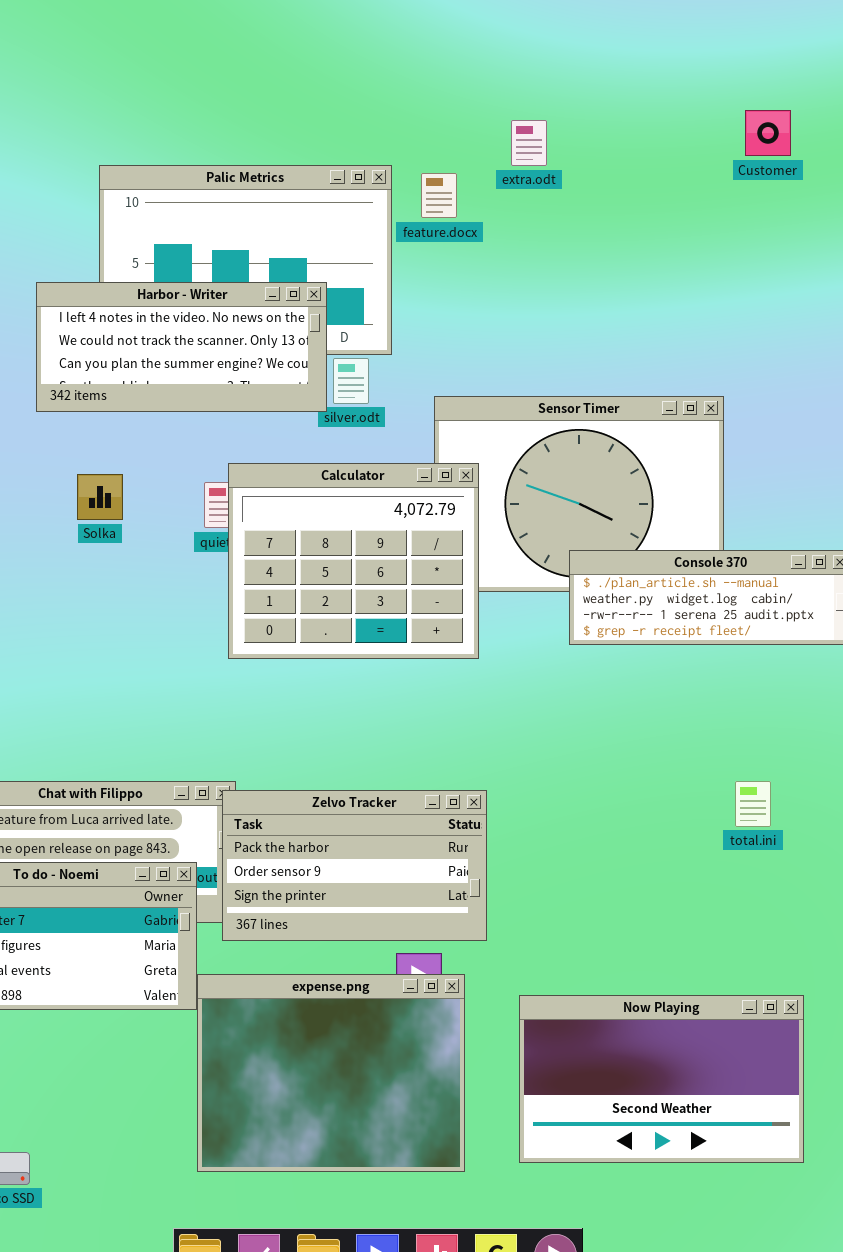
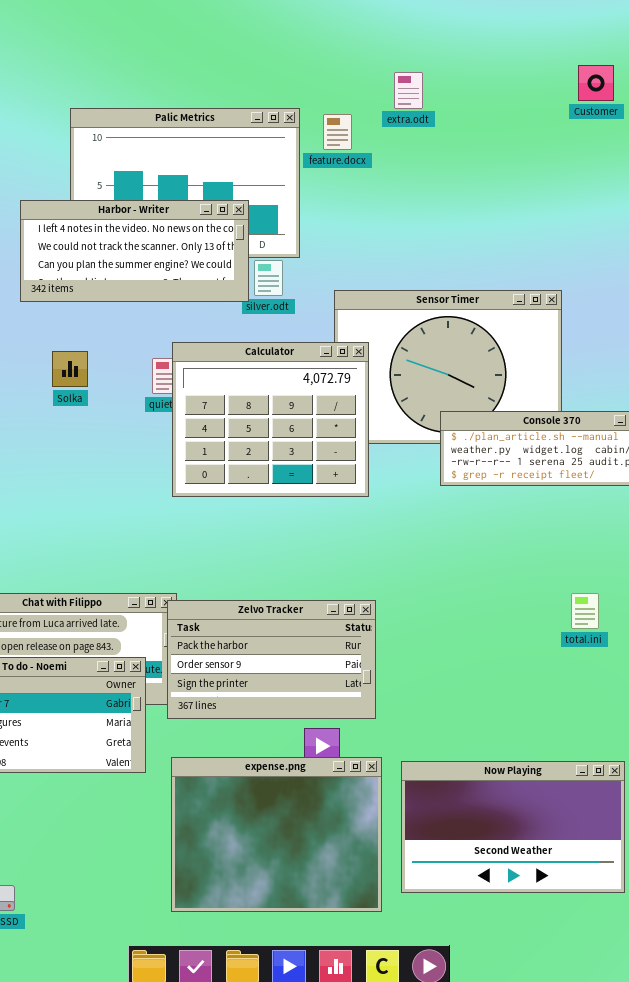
expense.png: [197,974,465,1172] -> [171,757,382,912], moved

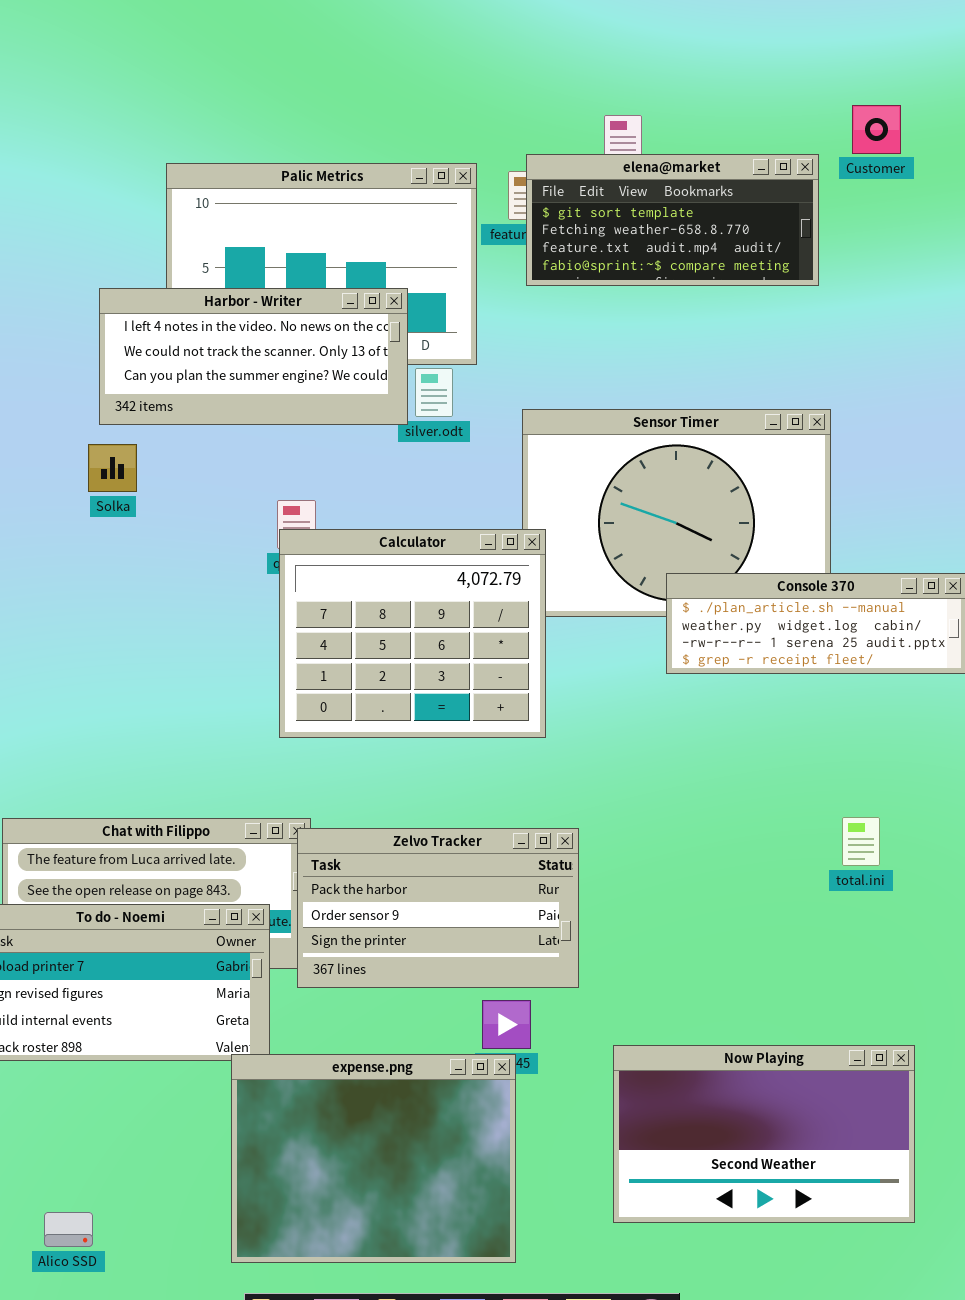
elena@market: none -> [526,154,819,286], opened
Calculator: [172,342,369,497] -> [279,529,546,738], moved
Solka: [52,351,88,387] -> [88,444,137,492], moved
expense.png: [171,757,382,912] -> [231,1054,516,1263], moved

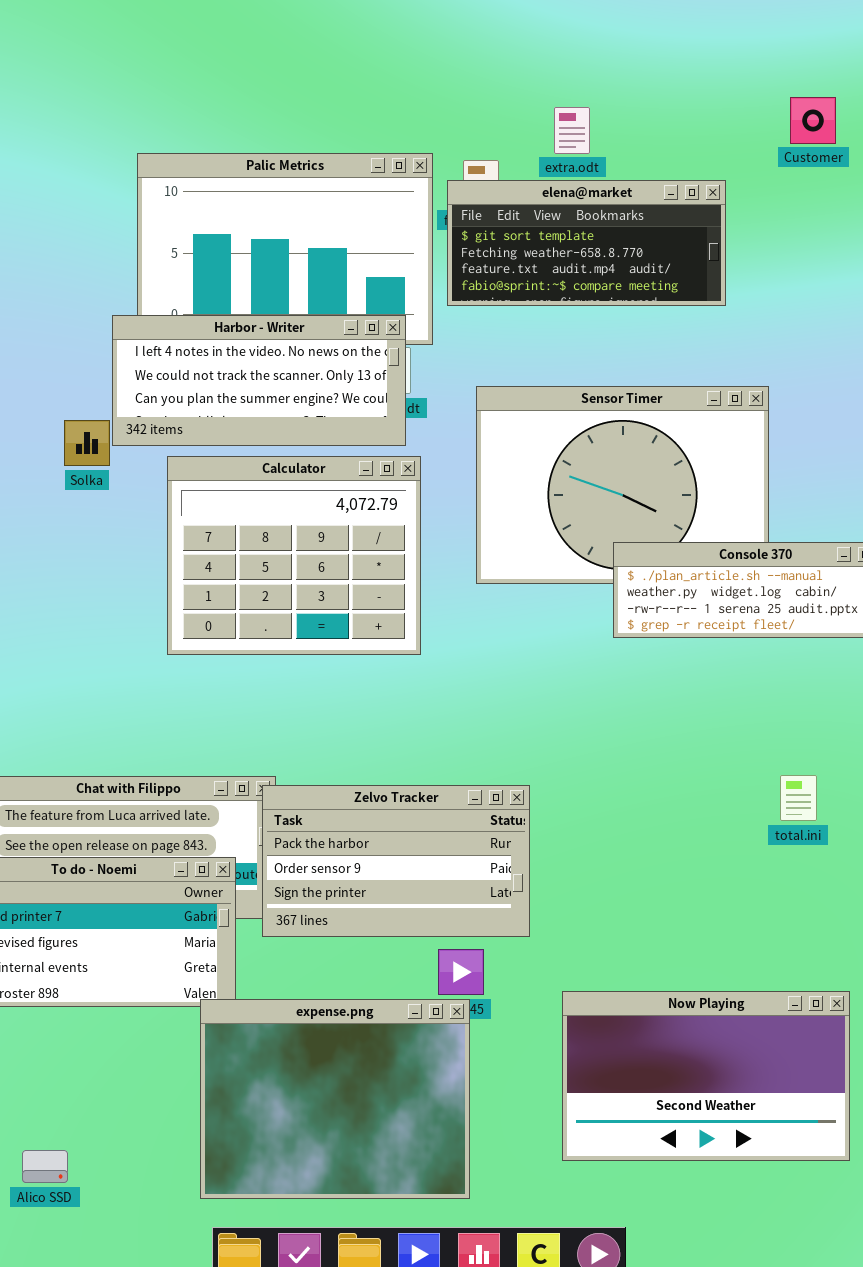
elena@market: [526,154,819,286] -> [447,180,726,306], moved
Harbor - Writer: [99,288,408,425] -> [112,315,406,446], moved
Calculator: [279,529,546,738] -> [167,456,421,655], moved

